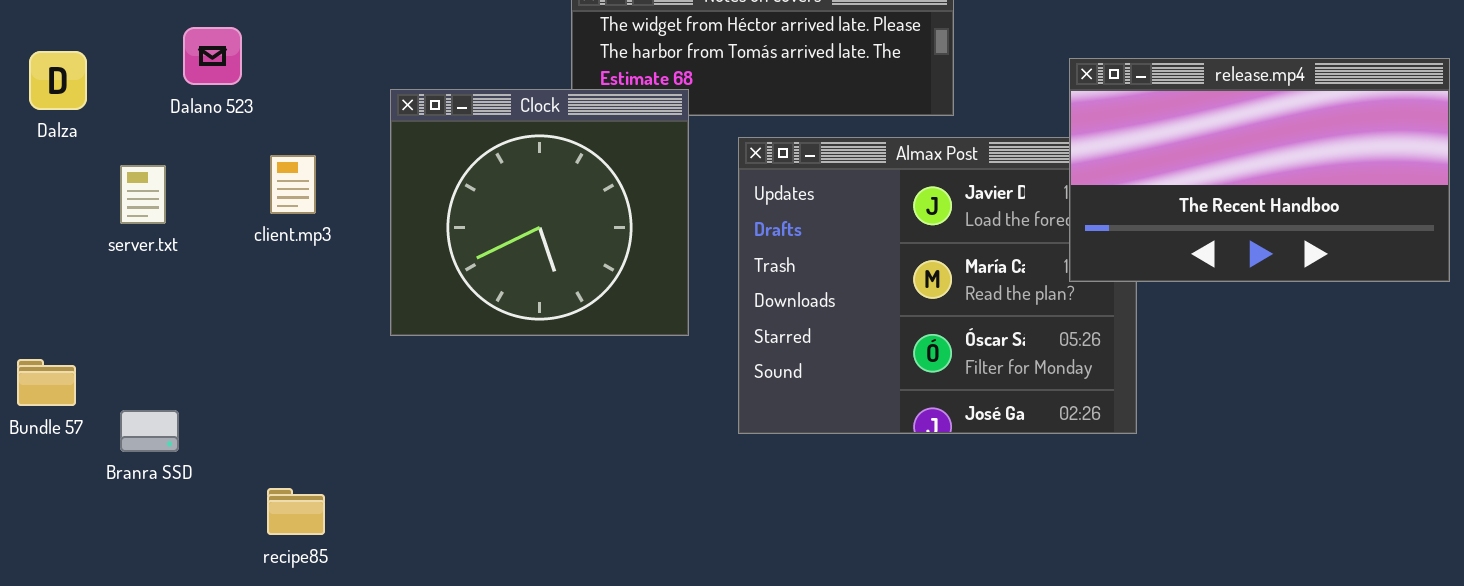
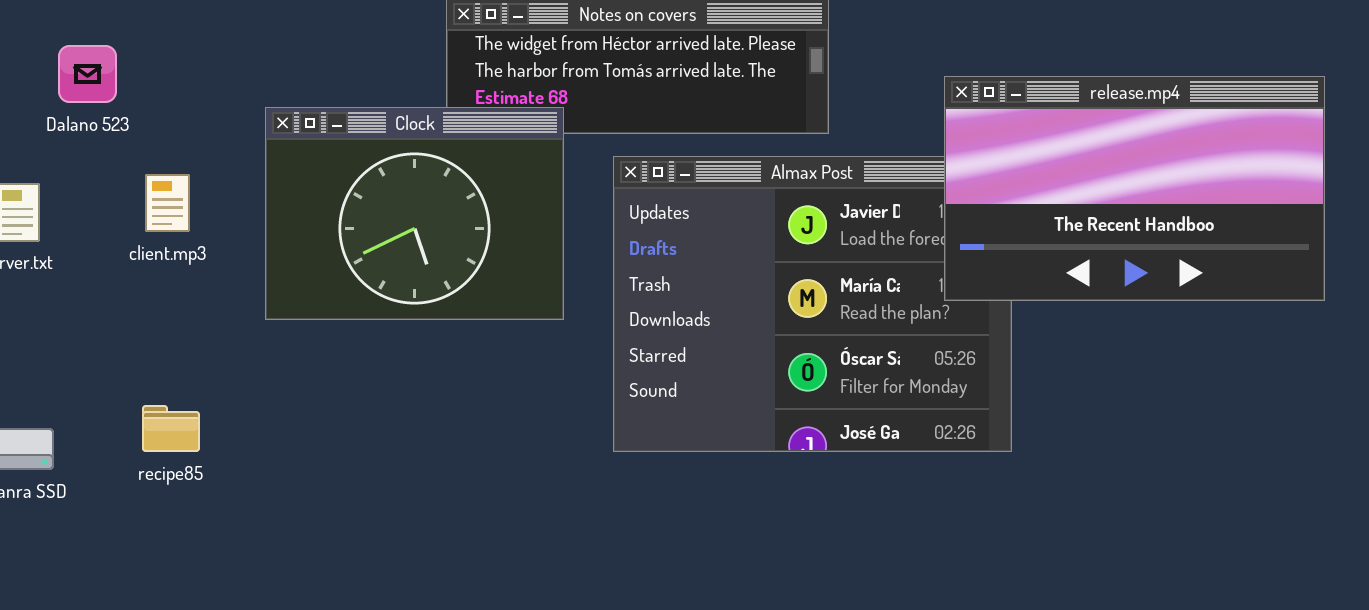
Clock: [390,89,689,336] -> [265,107,564,320], resized
recipe85: [267,488,325,535] -> [142,405,200,452], moved

